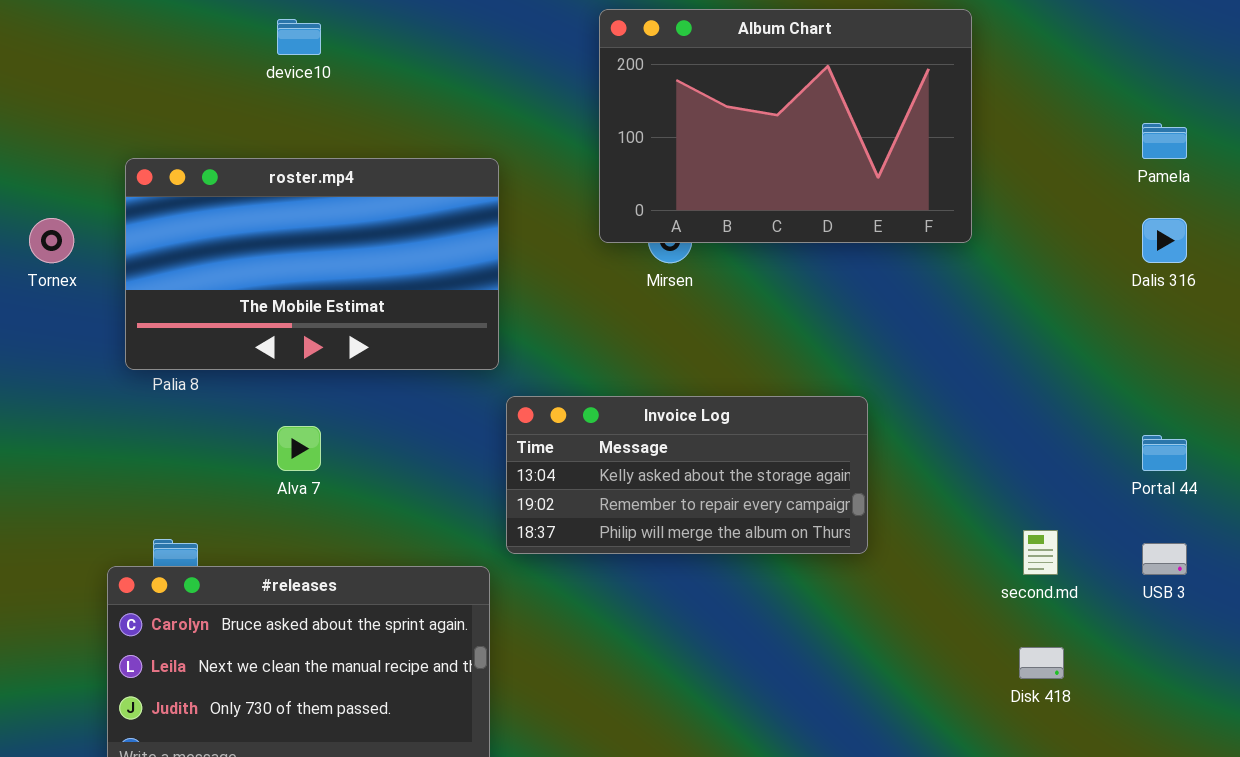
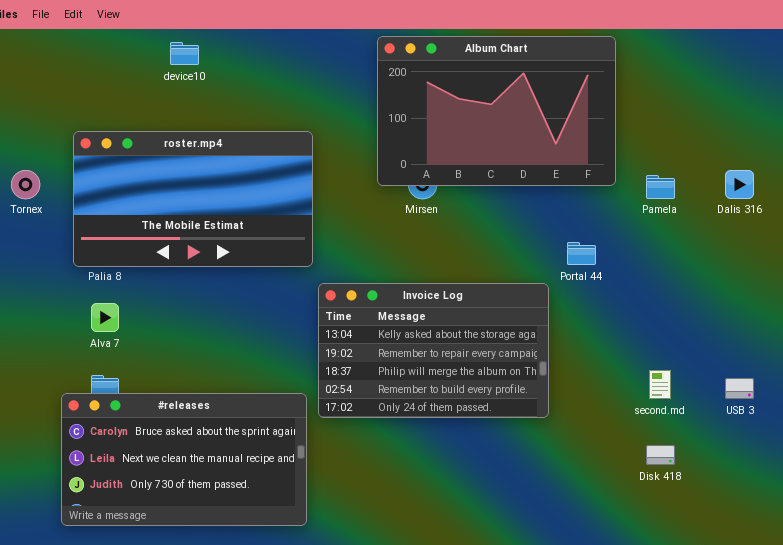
Pamela: [1142,123,1187,159] -> [646,175,675,199], moved
Invoice Log: [506,396,868,554] -> [318,283,549,418], resized
Alva 7: [277,426,321,471] -> [91,303,119,332], moved
Portal 44: [1142,435,1187,471] -> [567,242,596,265], moved

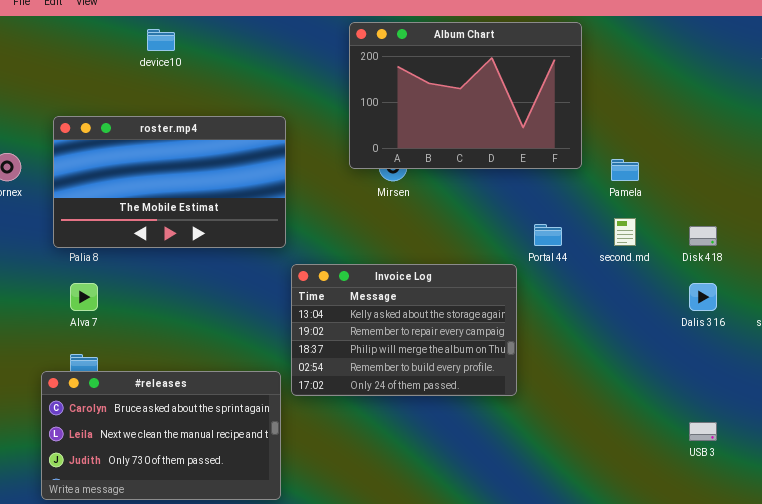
Dalis 316: [725,170,754,199] -> [689,283,717,311], moved
second.md: [649,370,671,399] -> [614,218,636,246], moved
USB 3: [725,378,754,399] -> [689,422,717,441], moved
Disk 418: [646,445,675,465] -> [689,226,717,246], moved

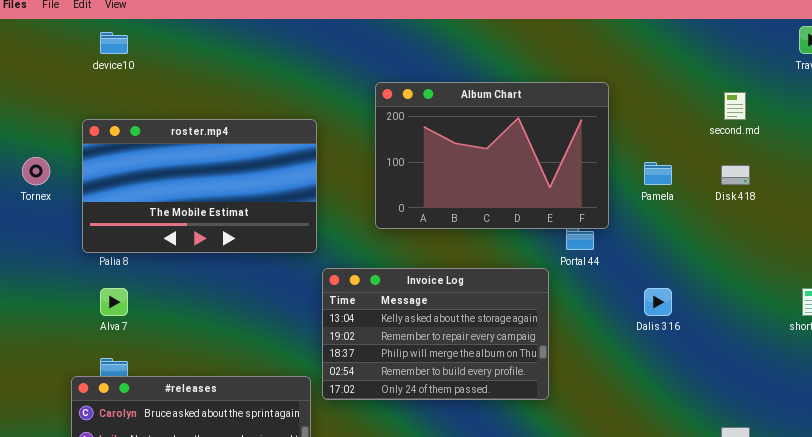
Album Chart: [349,22,582,169] -> [375,82,609,229], moved
device10: [147,29,175,51] -> [100,32,128,54], moved
second.md: [614,218,636,246] -> [724,92,746,120], moved
Disk 418: [689,226,717,246] -> [721,165,750,185], moved
Dalis 316: [689,283,717,311] -> [644,288,672,316], moved

